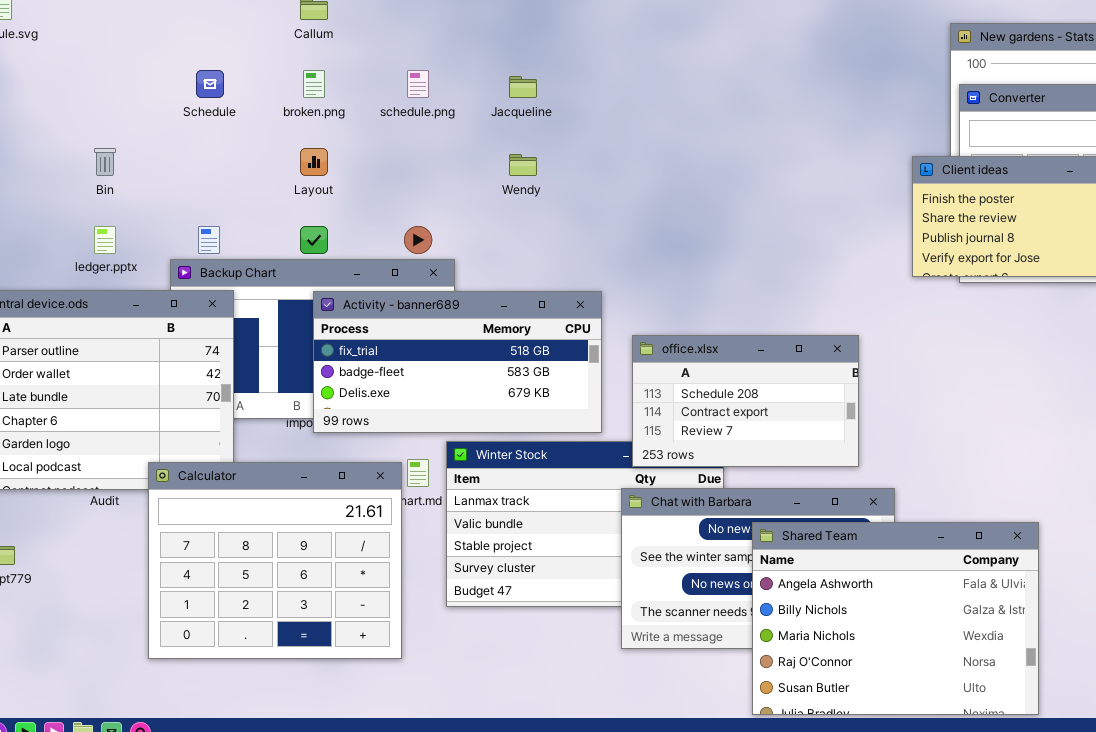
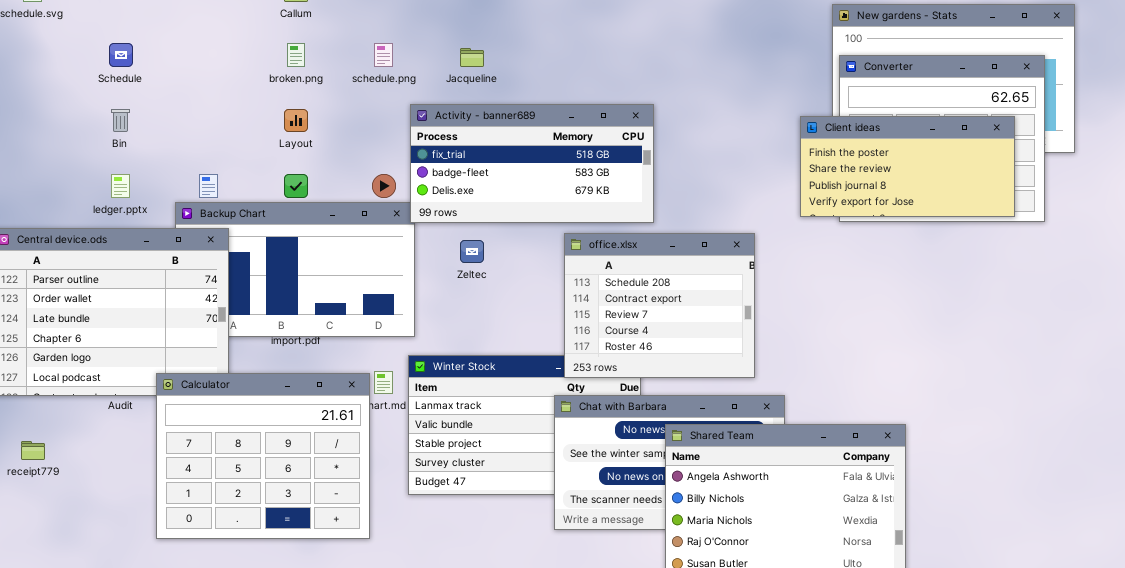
Schedule: [196,70,224,98] -> [109,43,133,67], moved
Activity - banner689: [313,291,602,433] -> [410,104,654,223], moved
office.xlsx: [632,335,859,467] -> [564,233,755,378], resized

